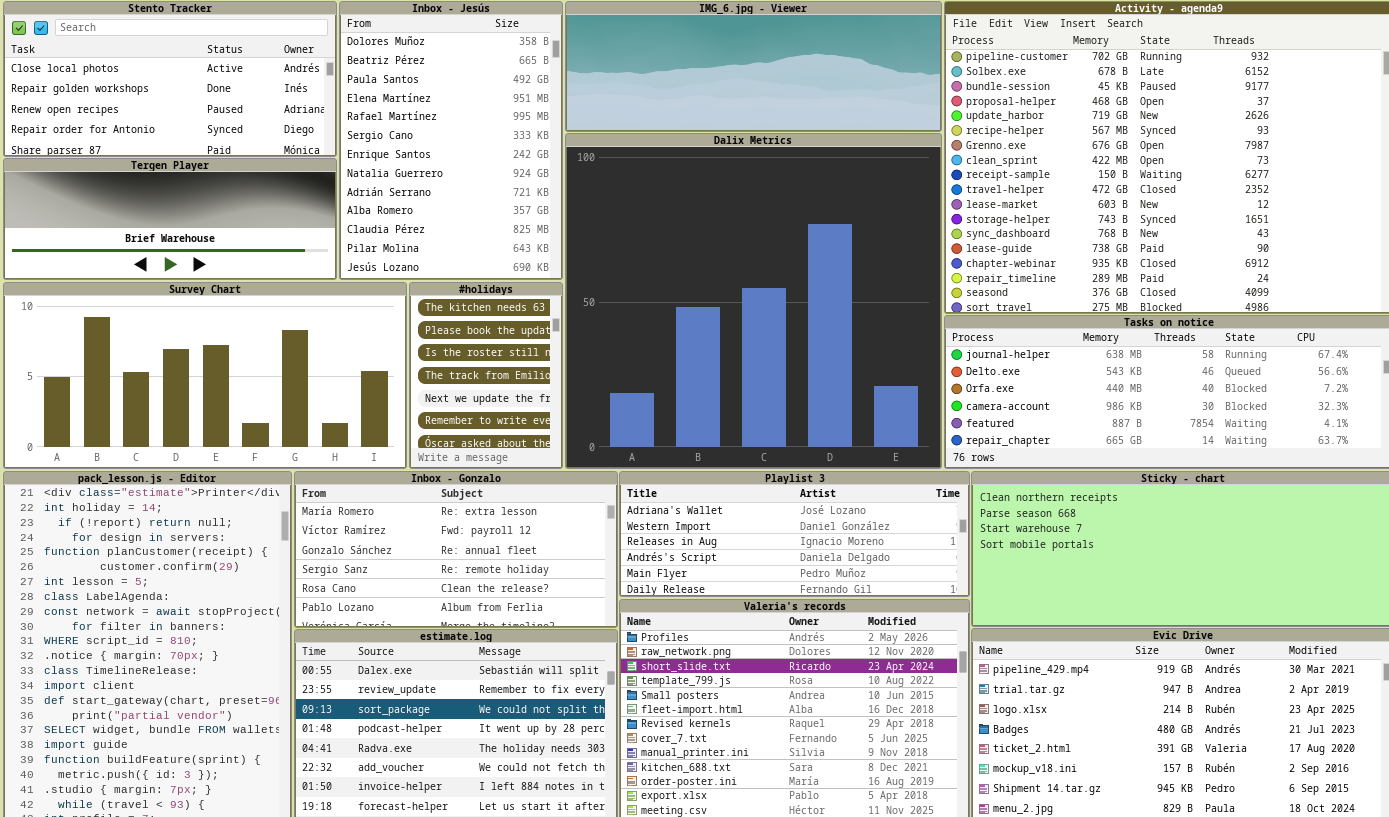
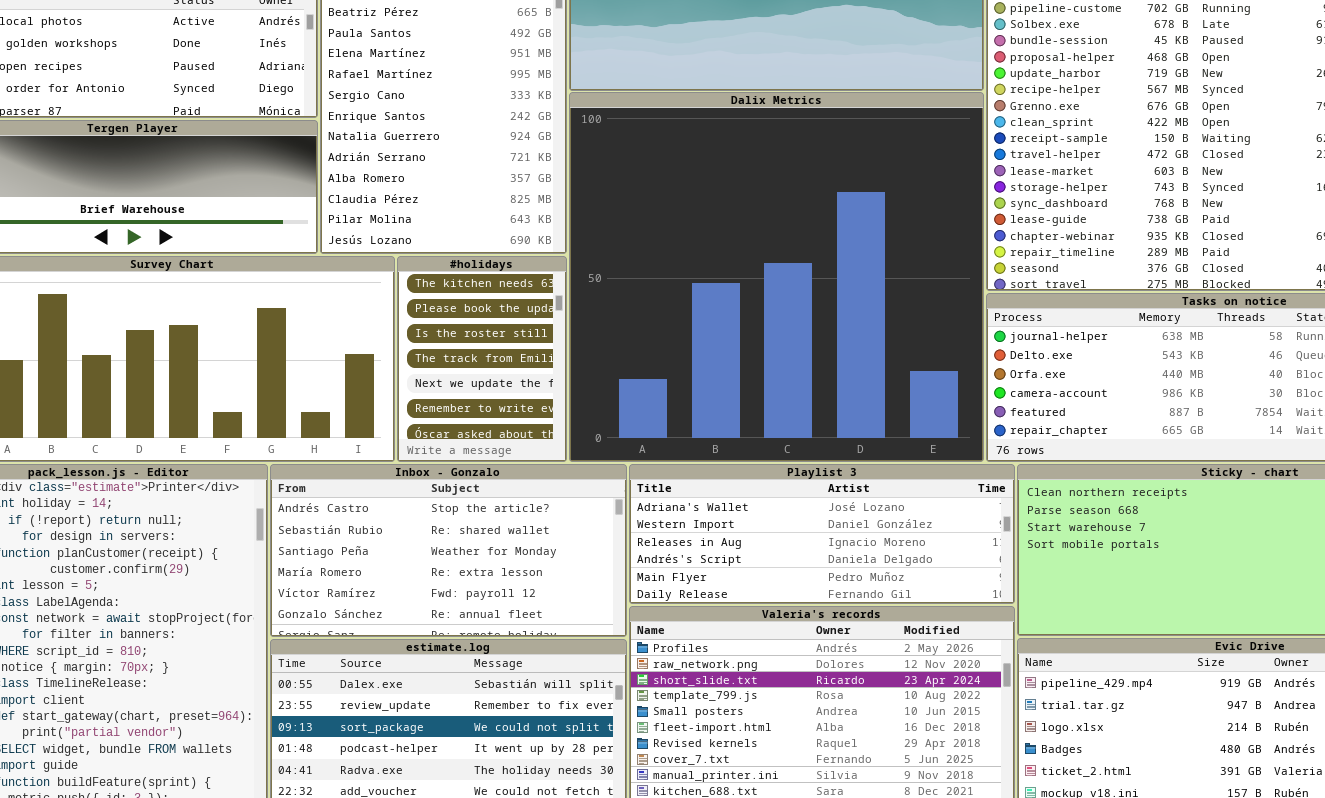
Inbox - Gonzalo: [294,471,618,628] -> [270,464,627,637], scrolled up 3 rows

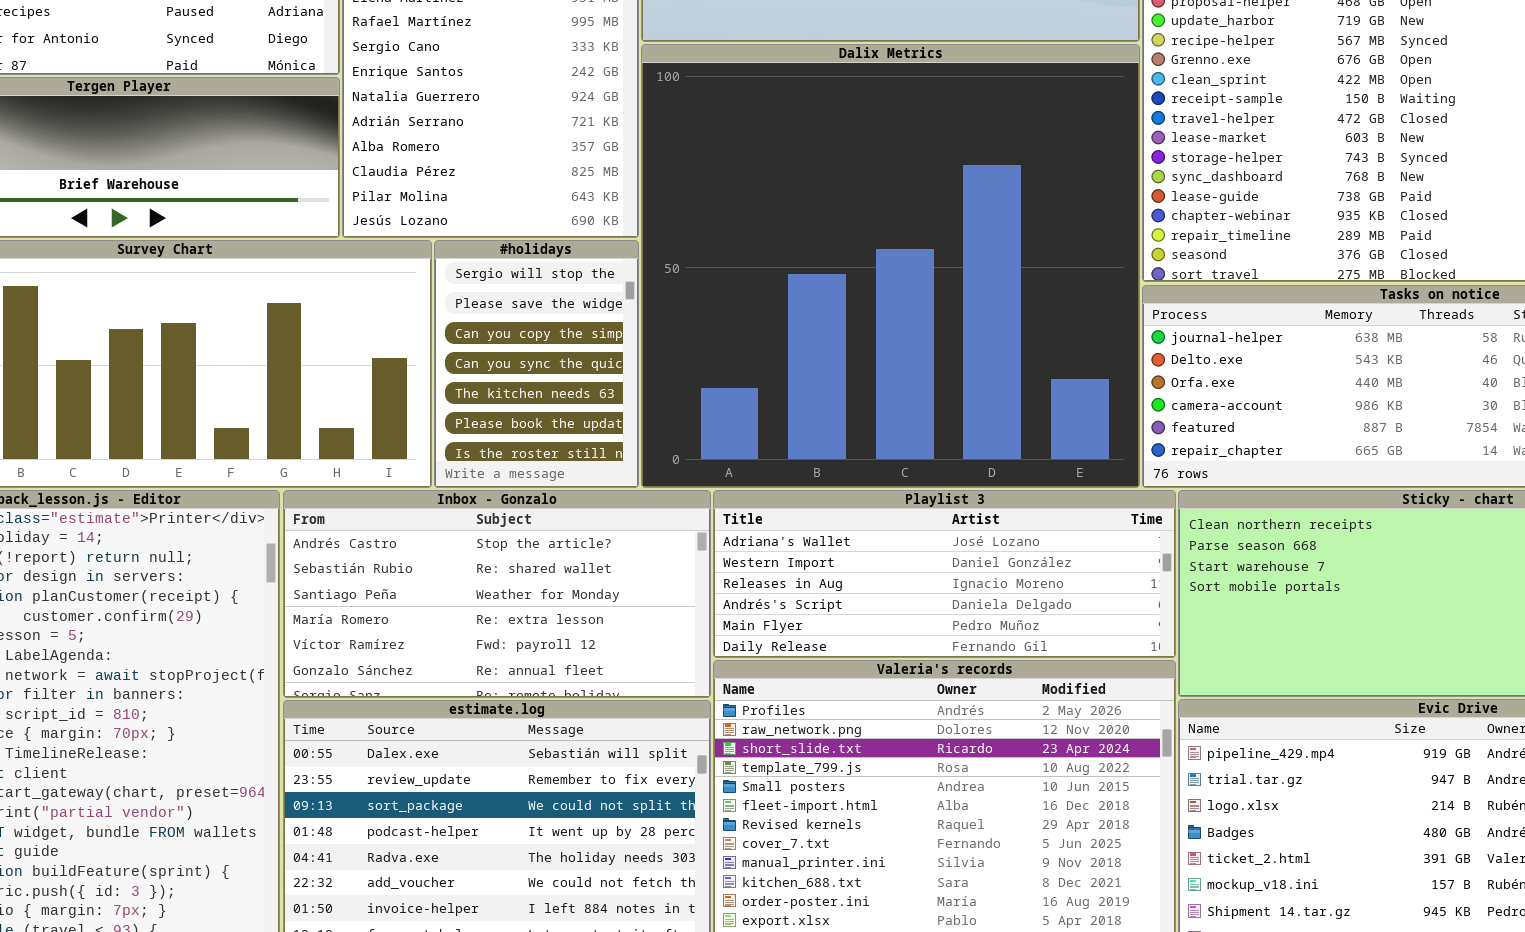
#holidays: [397,256,567,462] -> [434,240,639,488], scrolled up 4 rows

